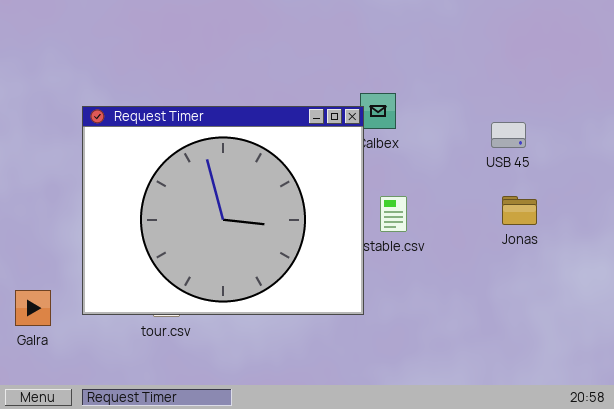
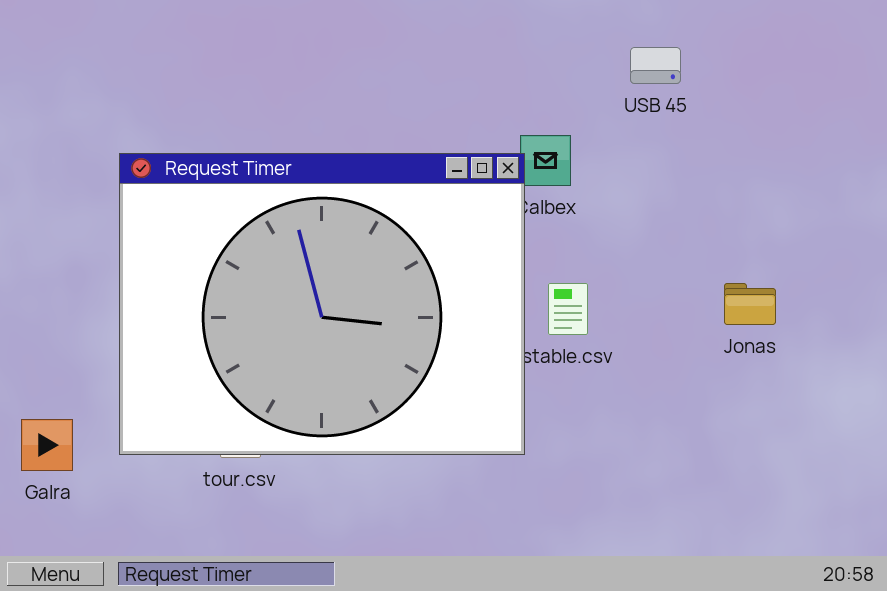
USB 45: [491,122,526,148] -> [630,47,681,84], moved

